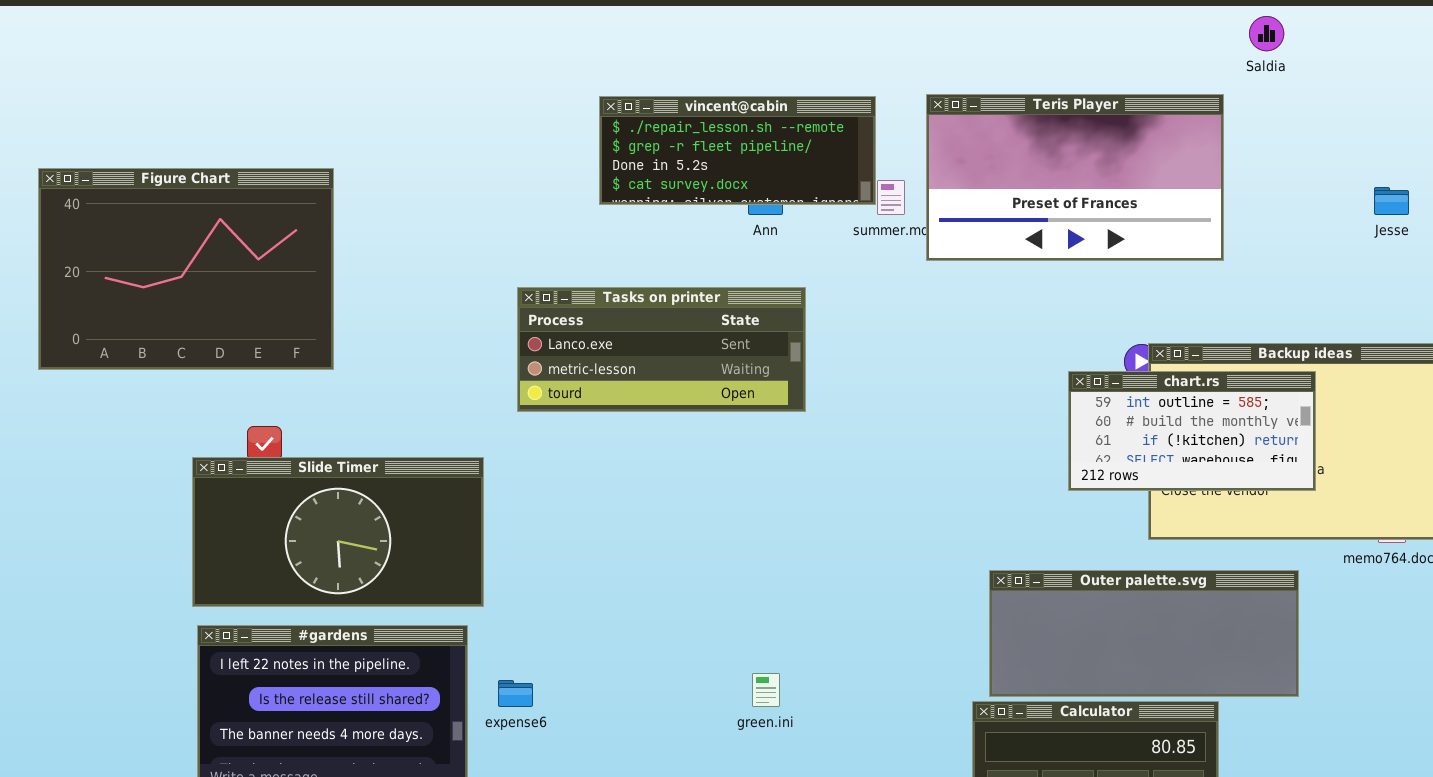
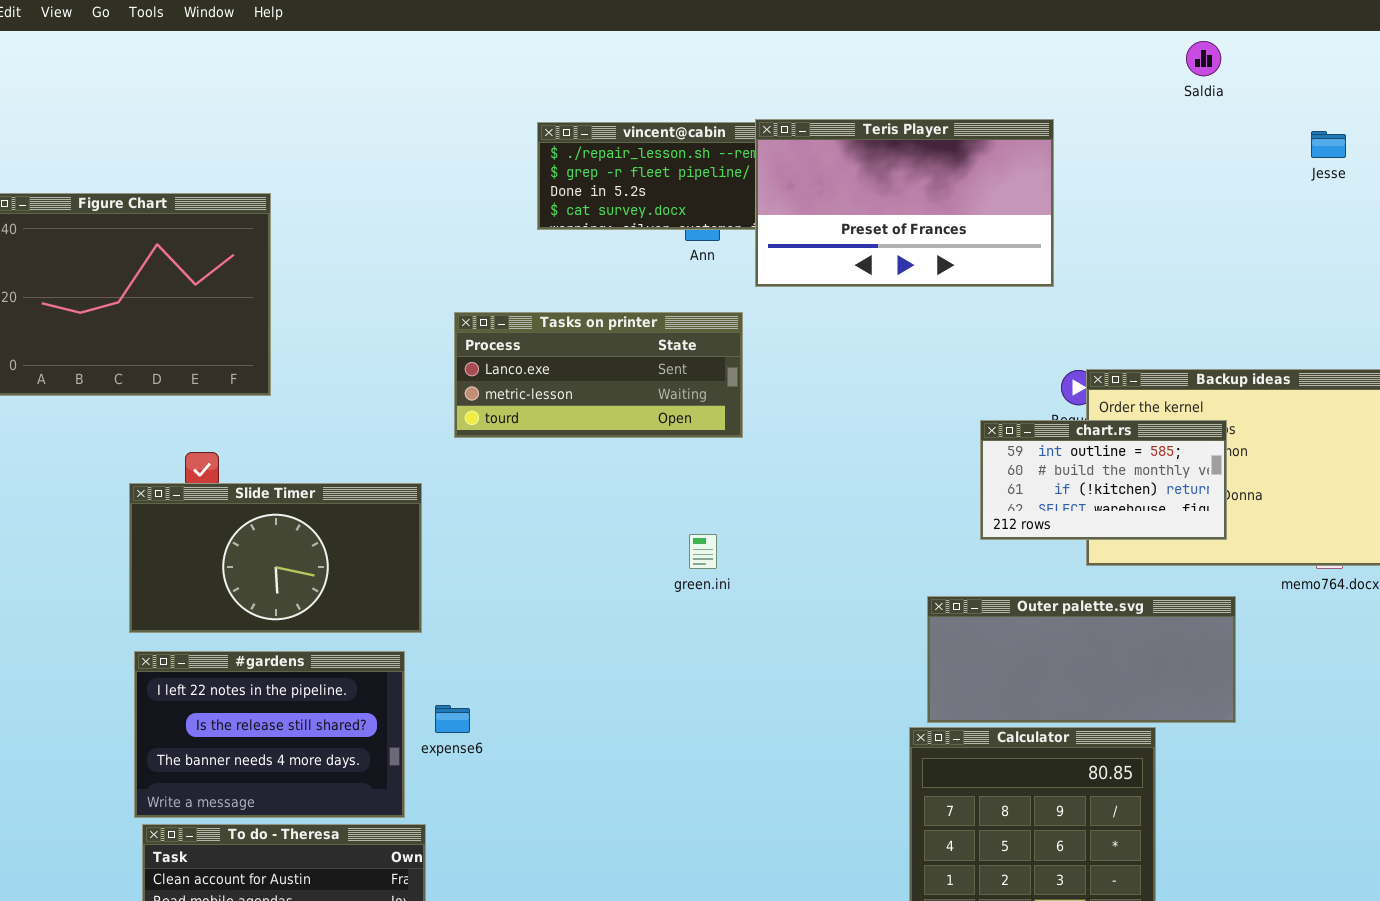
Teris Player: [926,94,1224,261] -> [755,119,1054,287], moved
Jesse: [1374,187,1409,215] -> [1311,131,1346,158], moved
chart.rs: [1068,371,1316,491] -> [980,420,1227,540], moved
green.ini: [752,673,780,707] -> [689,534,717,569], moved

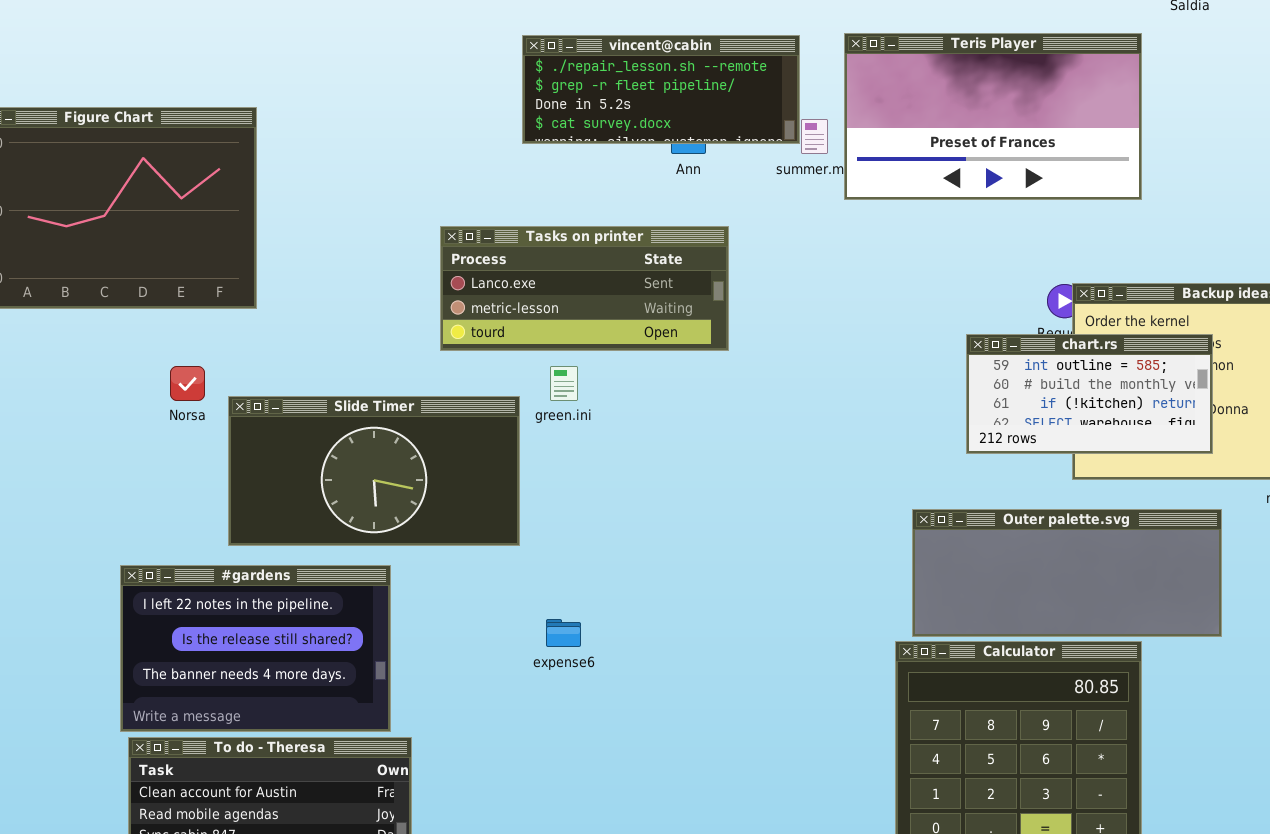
Teris Player: [755,119,1054,287] -> [844,33,1142,200], moved
Slide Timer: [129,483,422,633] -> [228,396,520,546], moved
green.ini: [689,534,717,569] -> [550,366,578,401], moved
expense6: [435,705,470,733] -> [546,619,581,647], moved

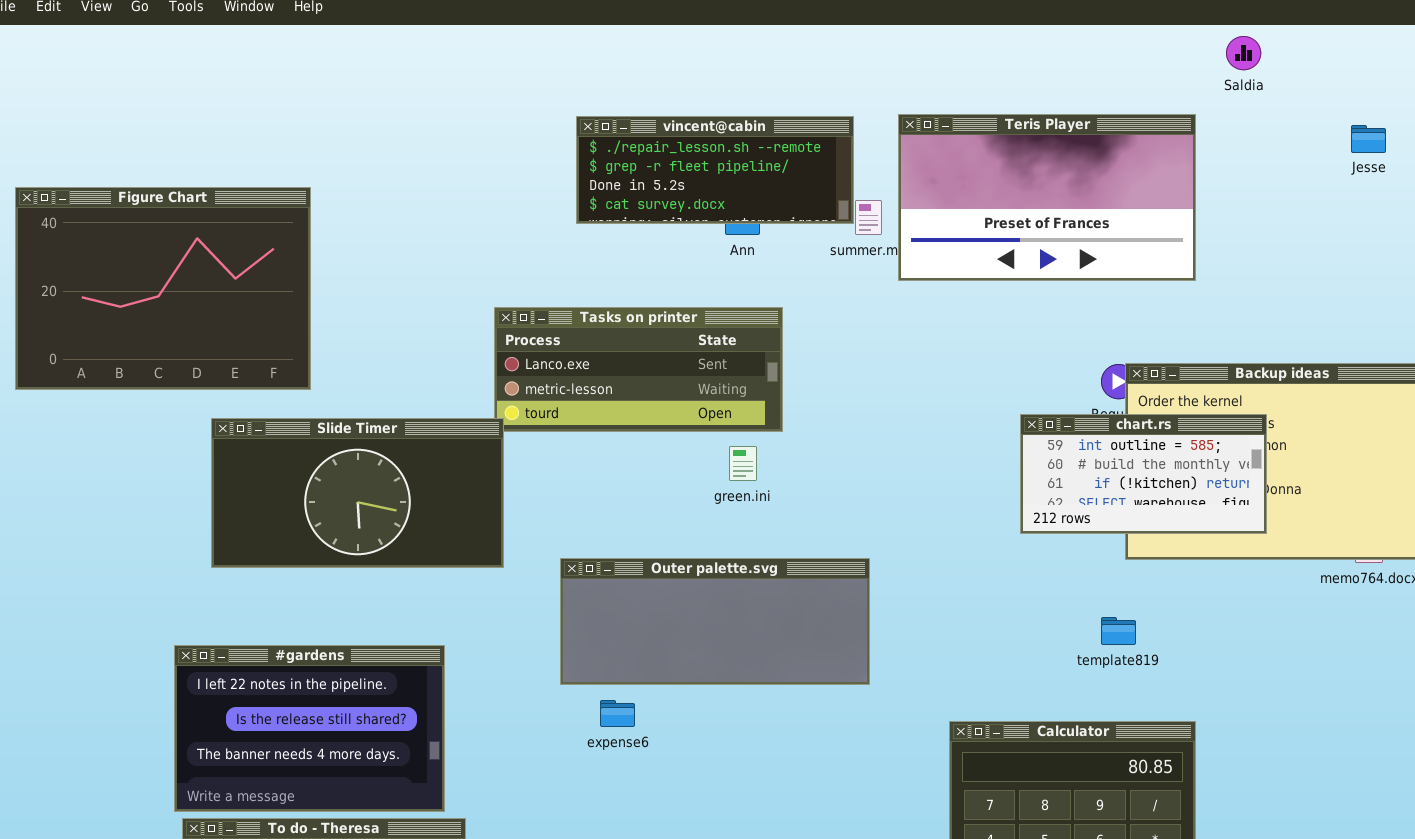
green.ini: [550,366,578,401] -> [729,446,757,481], moved
Slide Timer: [228,396,520,546] -> [211,418,504,568], moved
Outer palette.svg: [912,509,1222,637] -> [560,558,870,685], moved

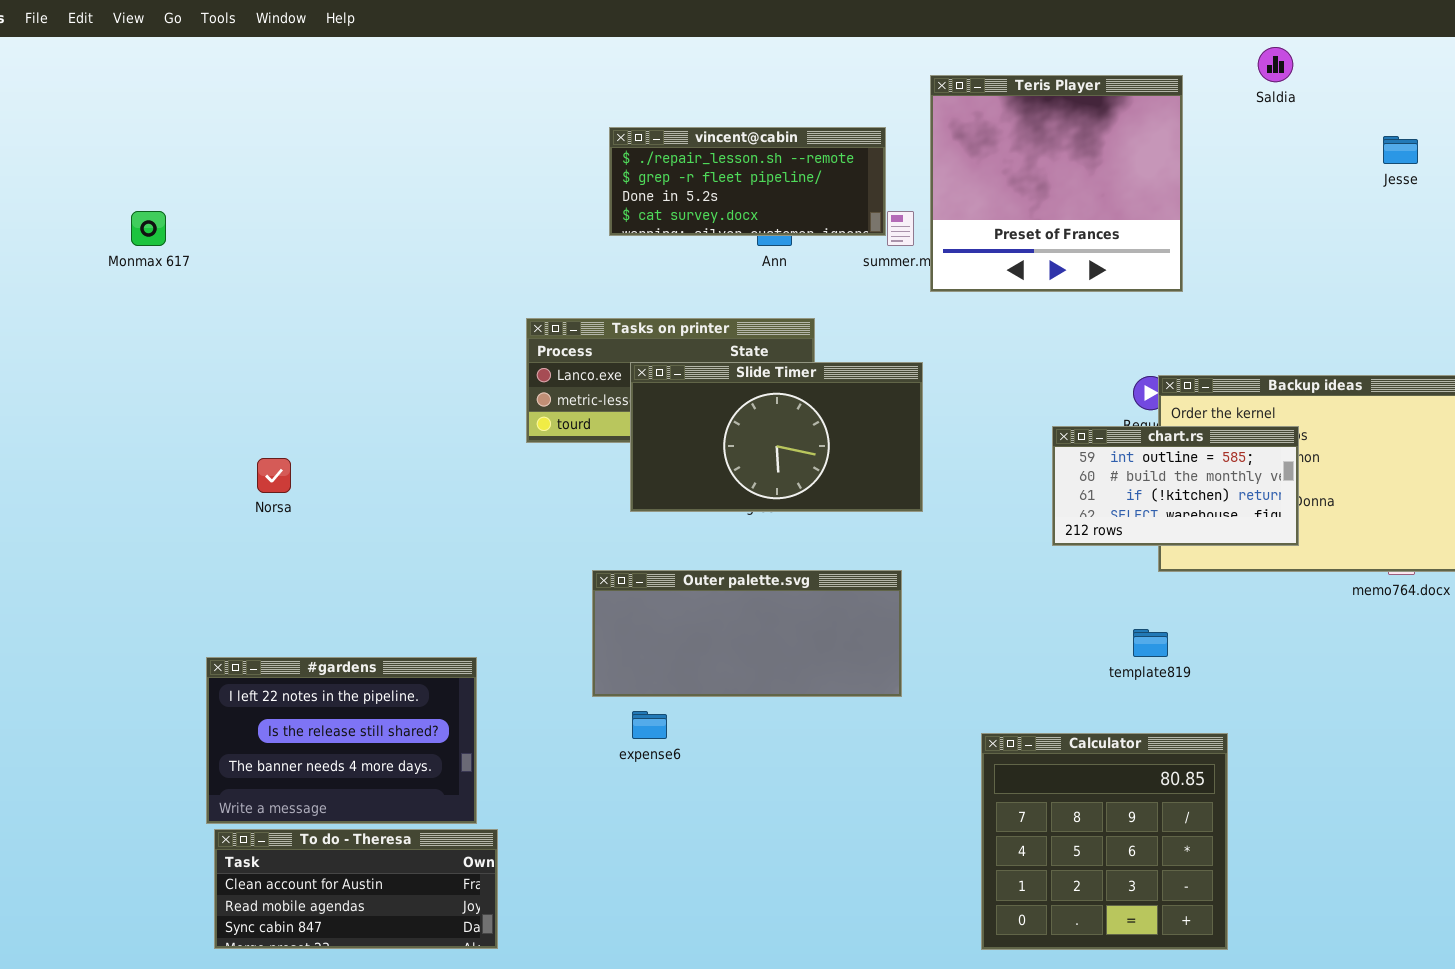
Teris Player: [898,114,1196,281] -> [930,75,1183,292], resized
Figure Chart: [15,187,311,390] -> none, closed
Slide Timer: [211,418,504,568] -> [630,362,923,512], moved

